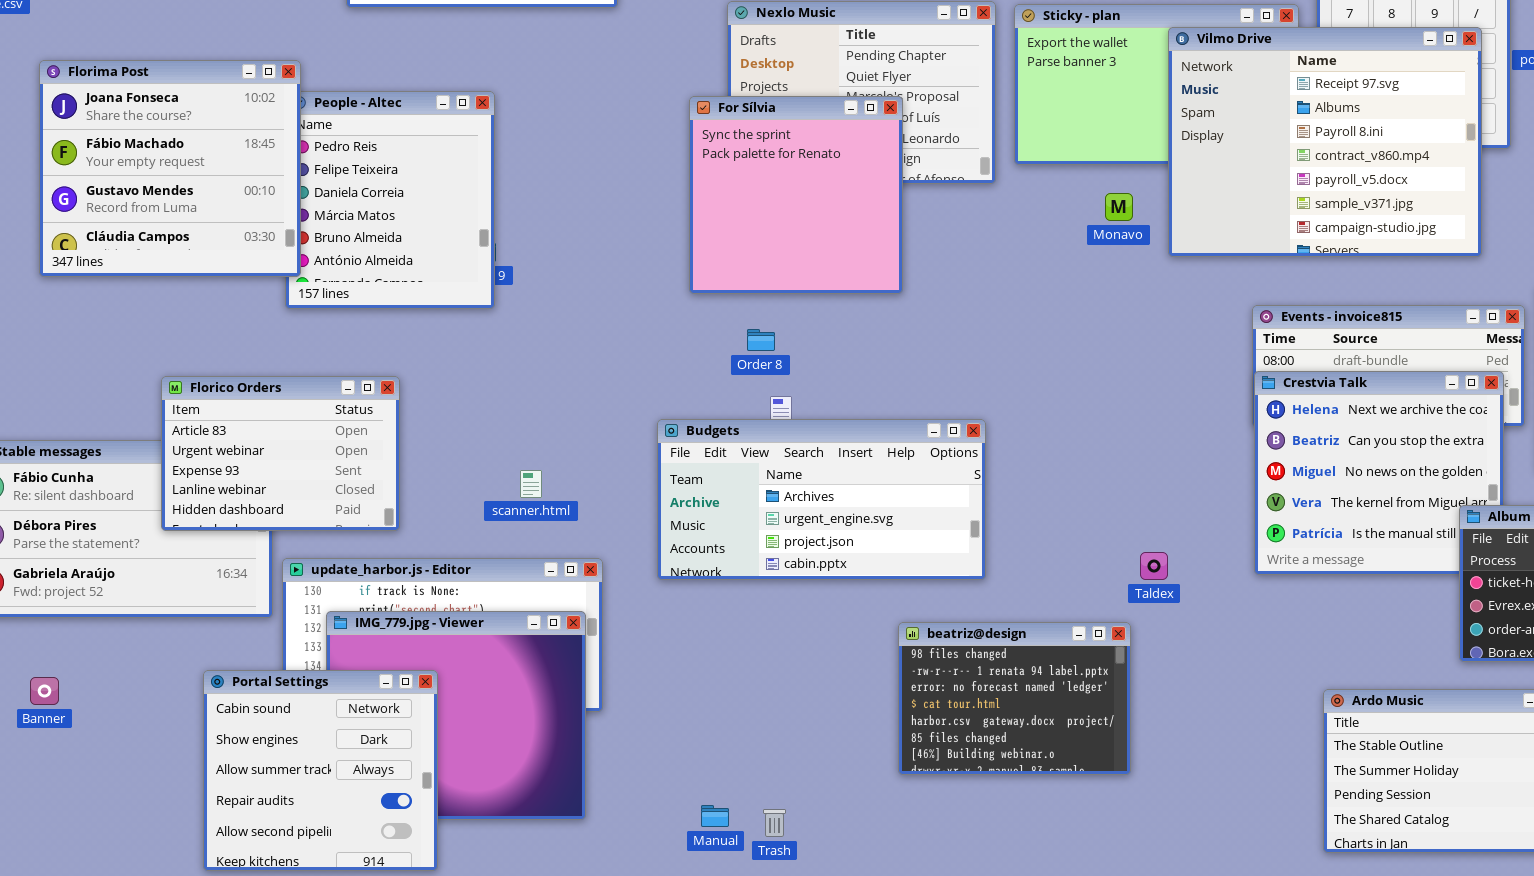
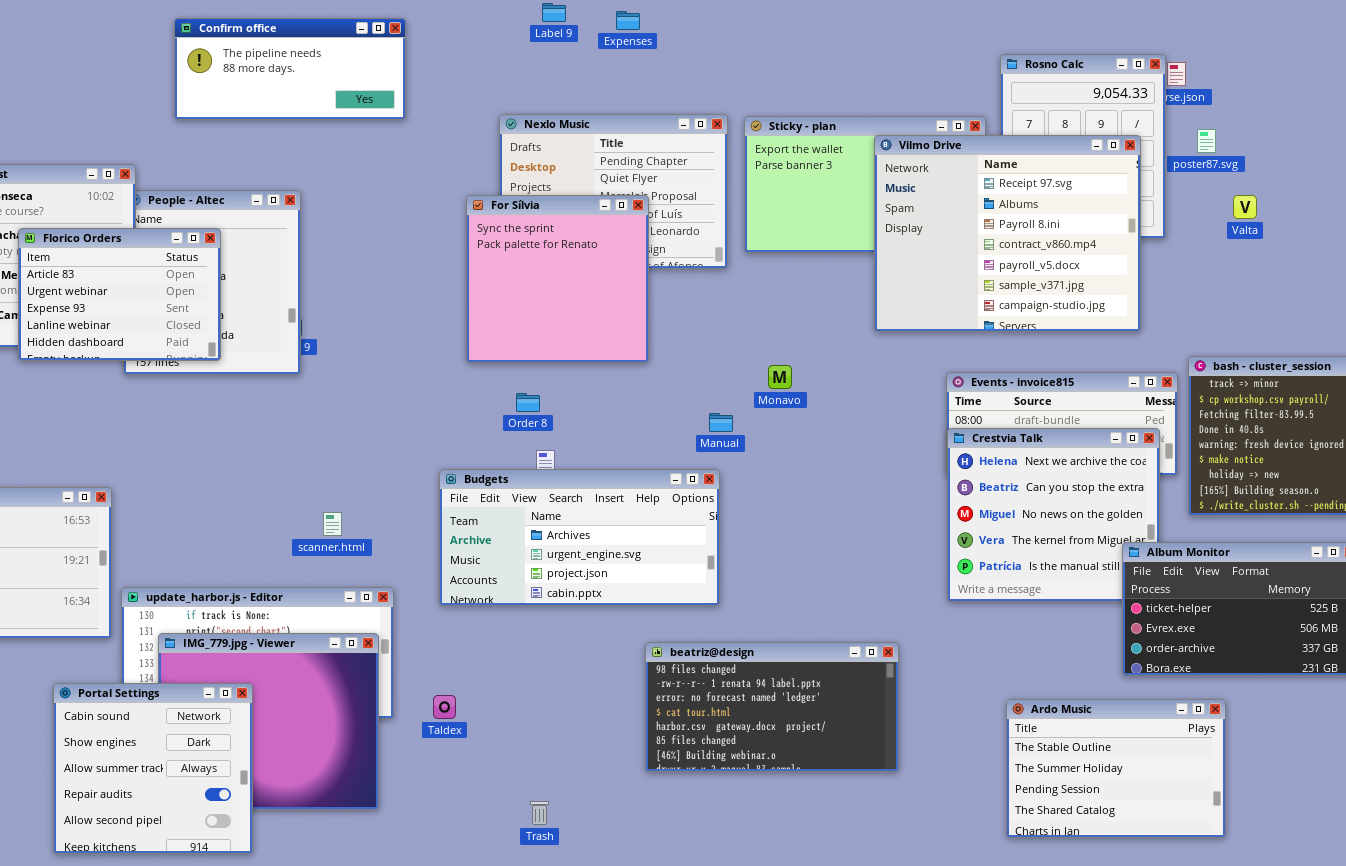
Monavo: [1105,193,1133,221] -> [768,365,792,389], moved
Florico Orders: [161,376,400,531] -> [18,228,221,361], moved
Taldex: [1140,552,1168,580] -> [433,695,456,719], moved
beatriz@design: [898,622,1131,775] -> [645,642,899,772], resized
Manual: [701,805,729,827] -> [709,413,733,432], moved

